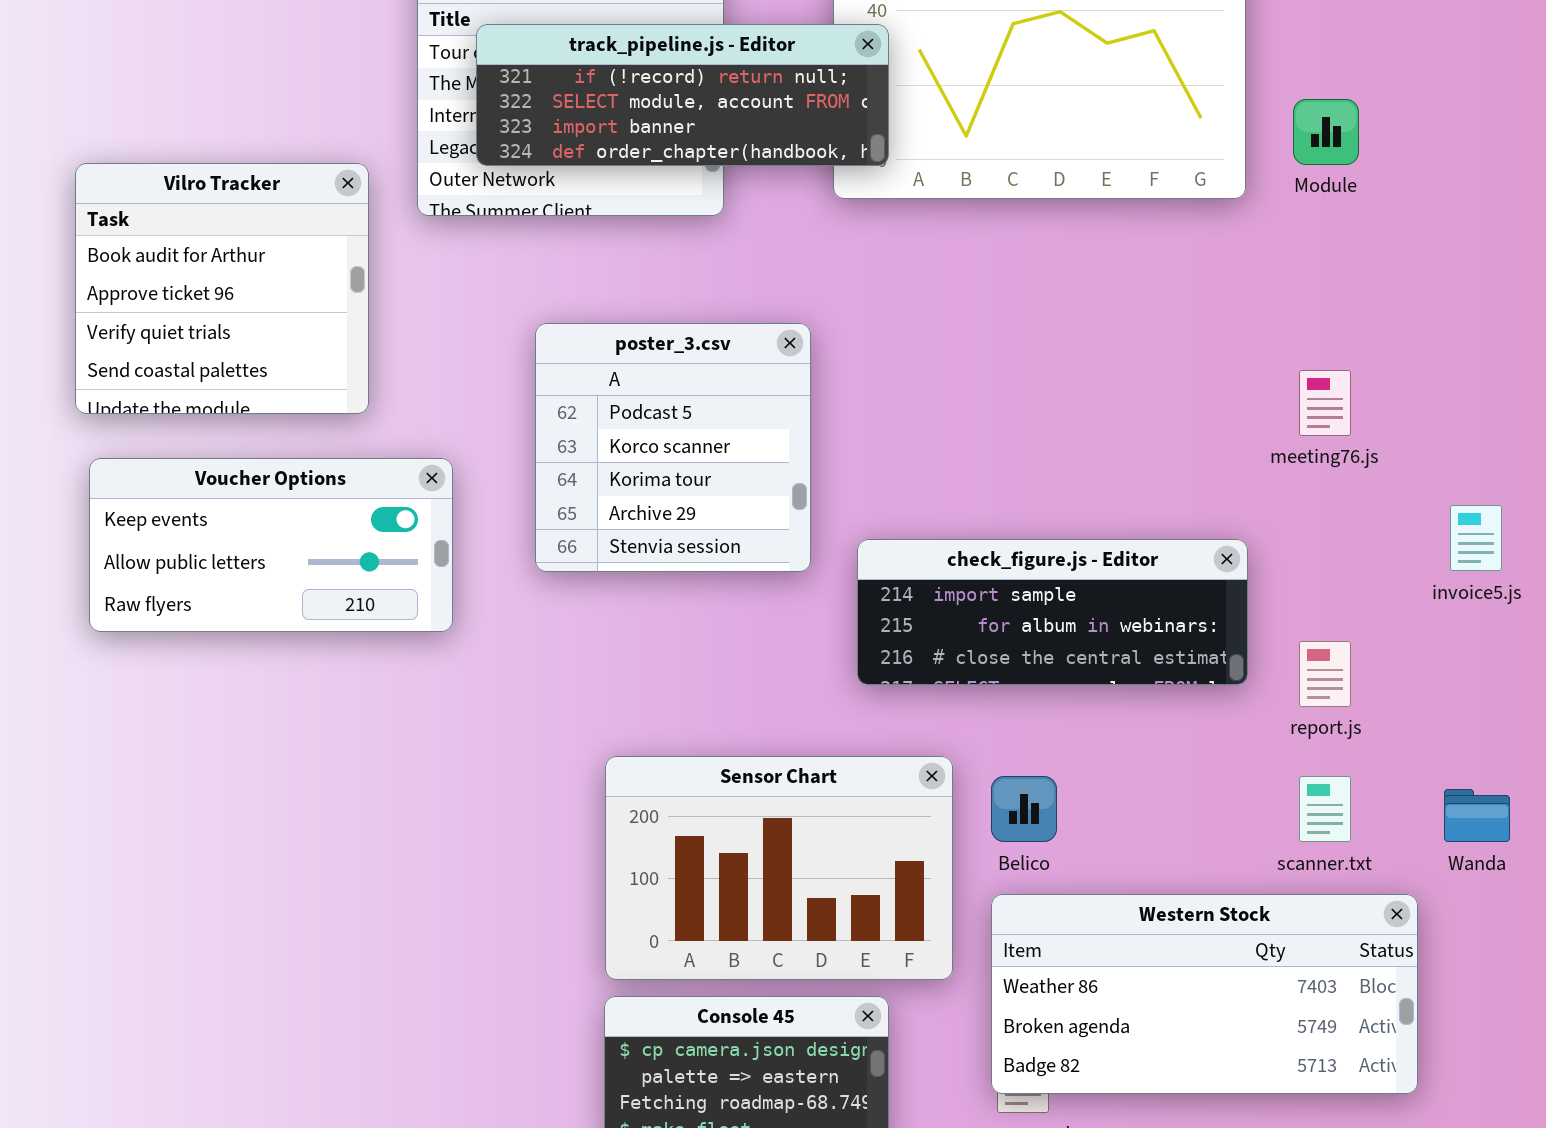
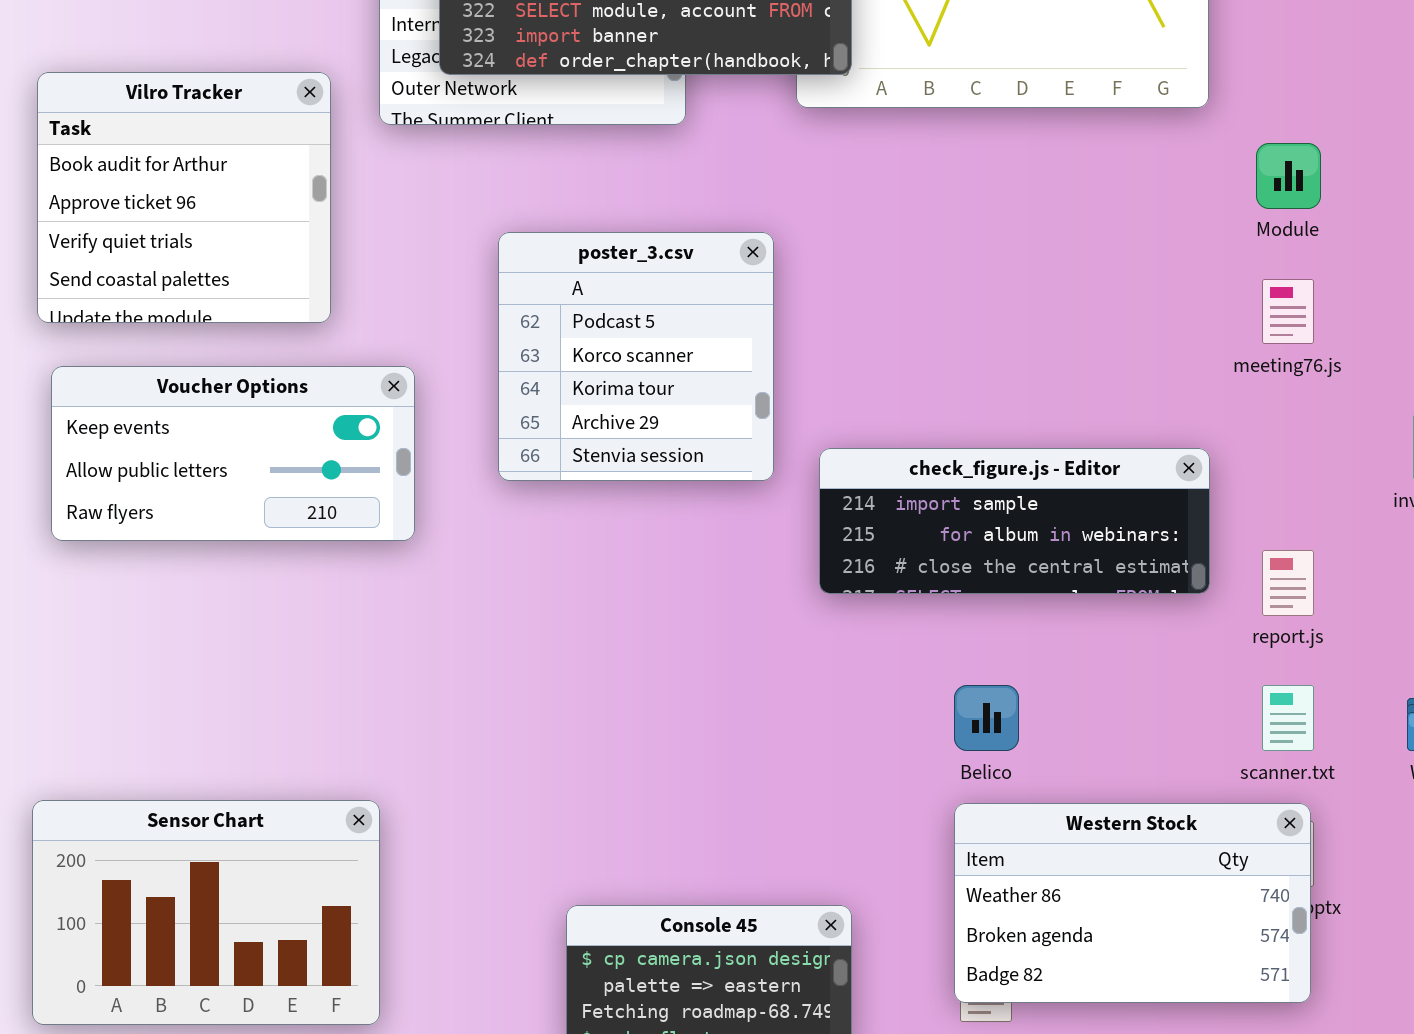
Module: [1293,99,1359,165] -> [1256,143,1321,209], moved
Sensor Chart: [605,756,953,980] -> [32,800,380,1025], moved
Western Stock: [991,894,1418,1094] -> [954,803,1311,1003], resized

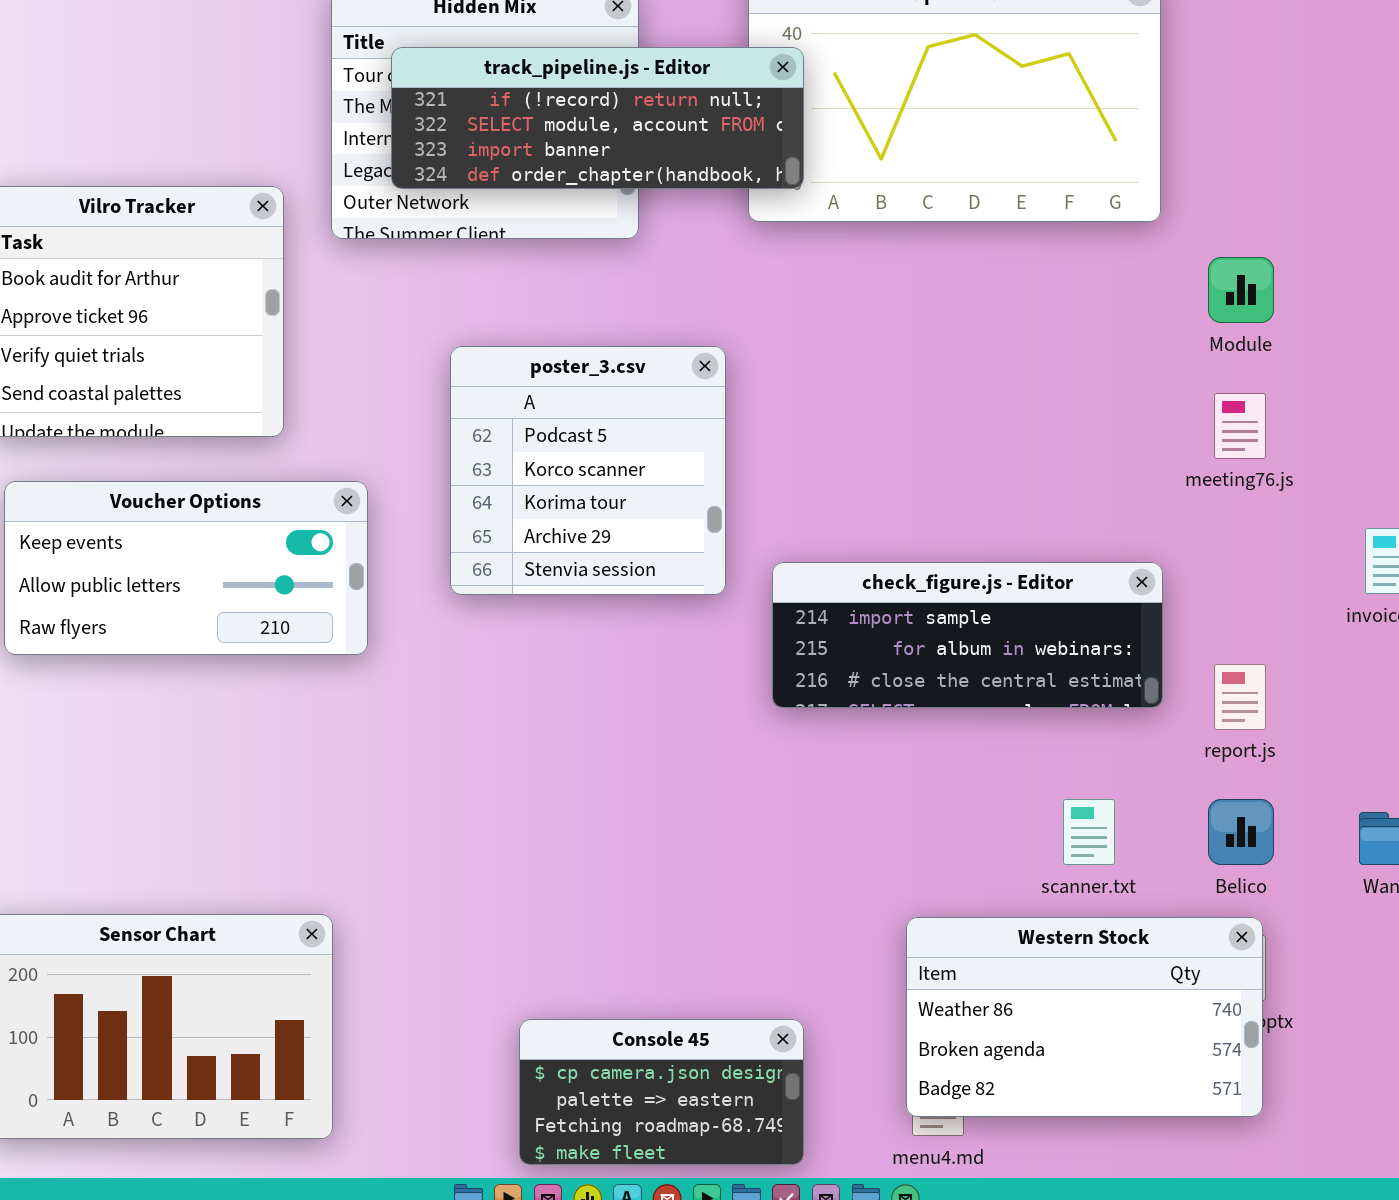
Belico: [954,685,1019,751] -> [1208,799,1274,865], moved
scanner.txt: [1262,685,1314,751] -> [1063,799,1115,865], moved

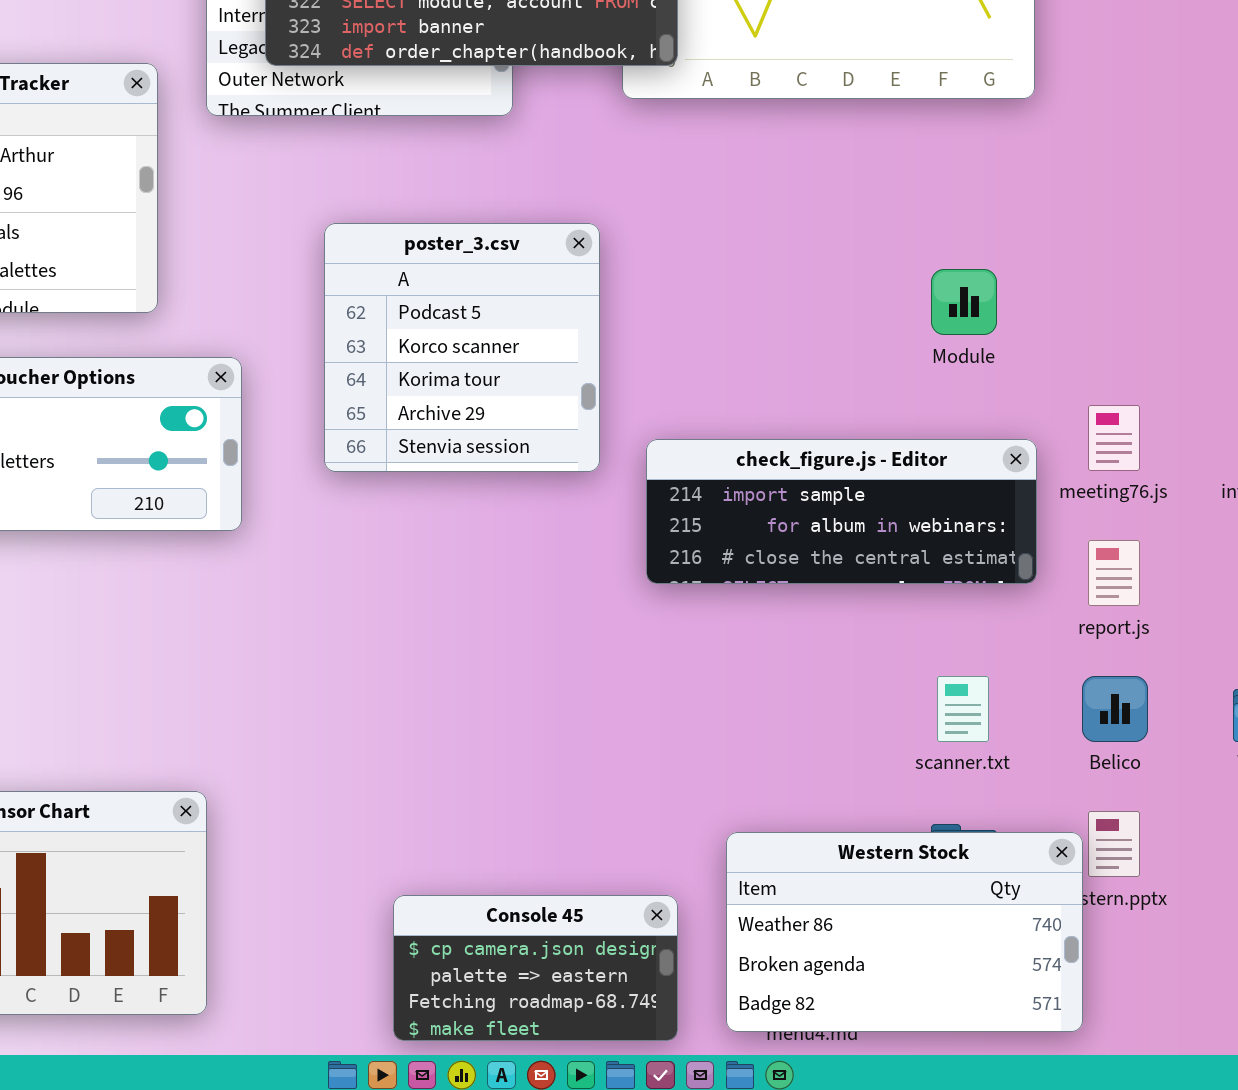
Module: [1208,257,1274,323] -> [931,269,997,335], moved
meeting76.js: [1214,393,1266,459] -> [1088,405,1140,471], moved
Western Stock: [906,917,1263,1117] -> [726,832,1083,1032], moved

